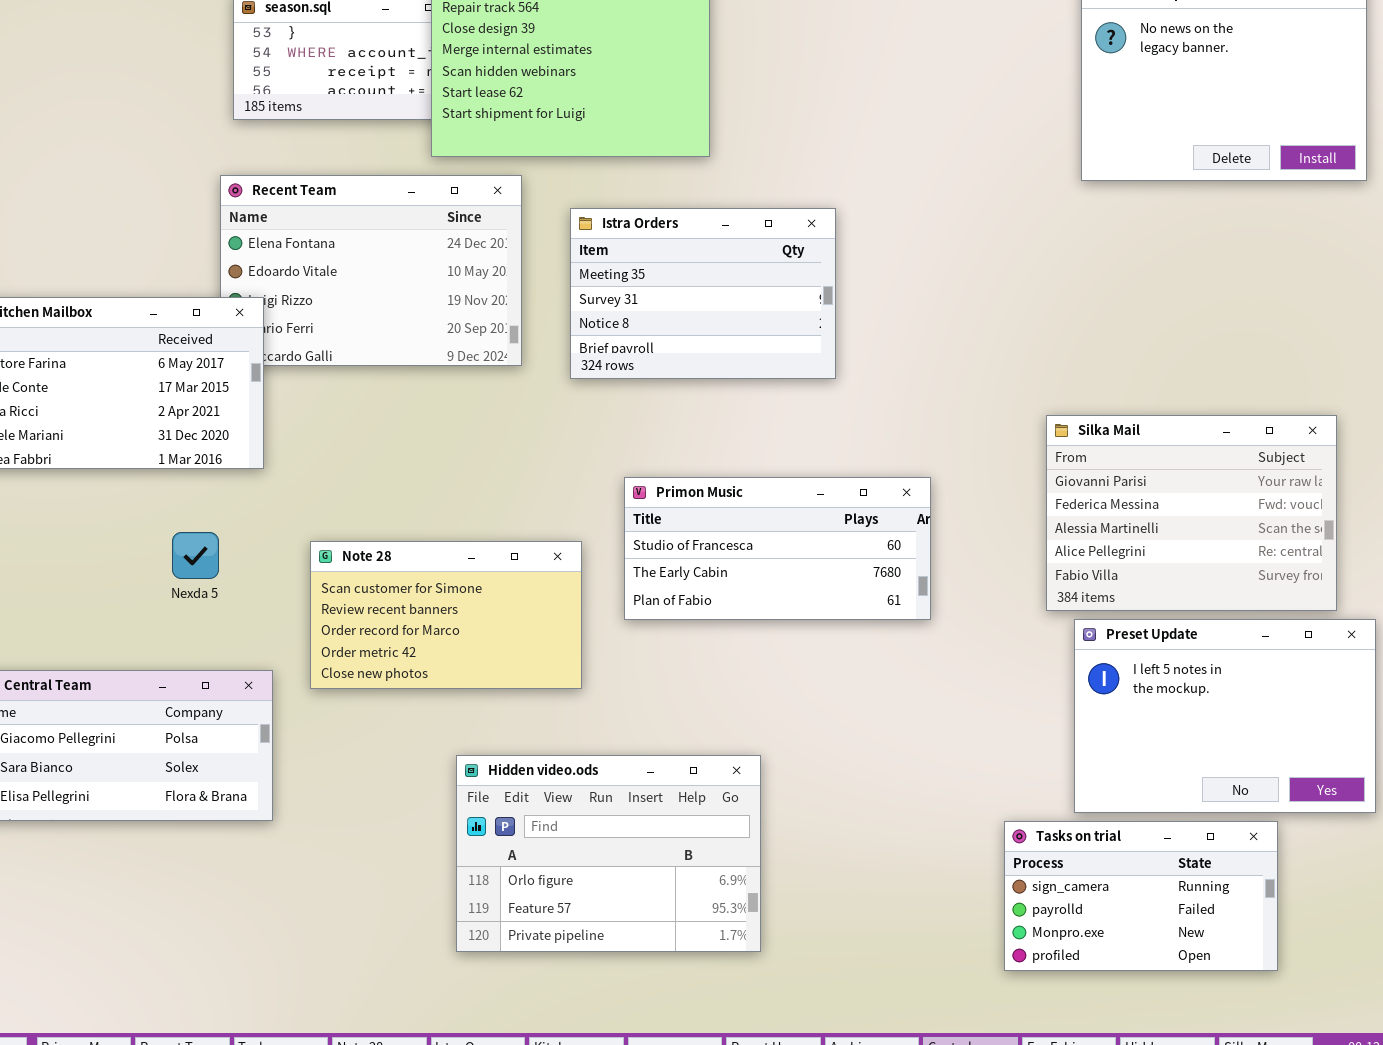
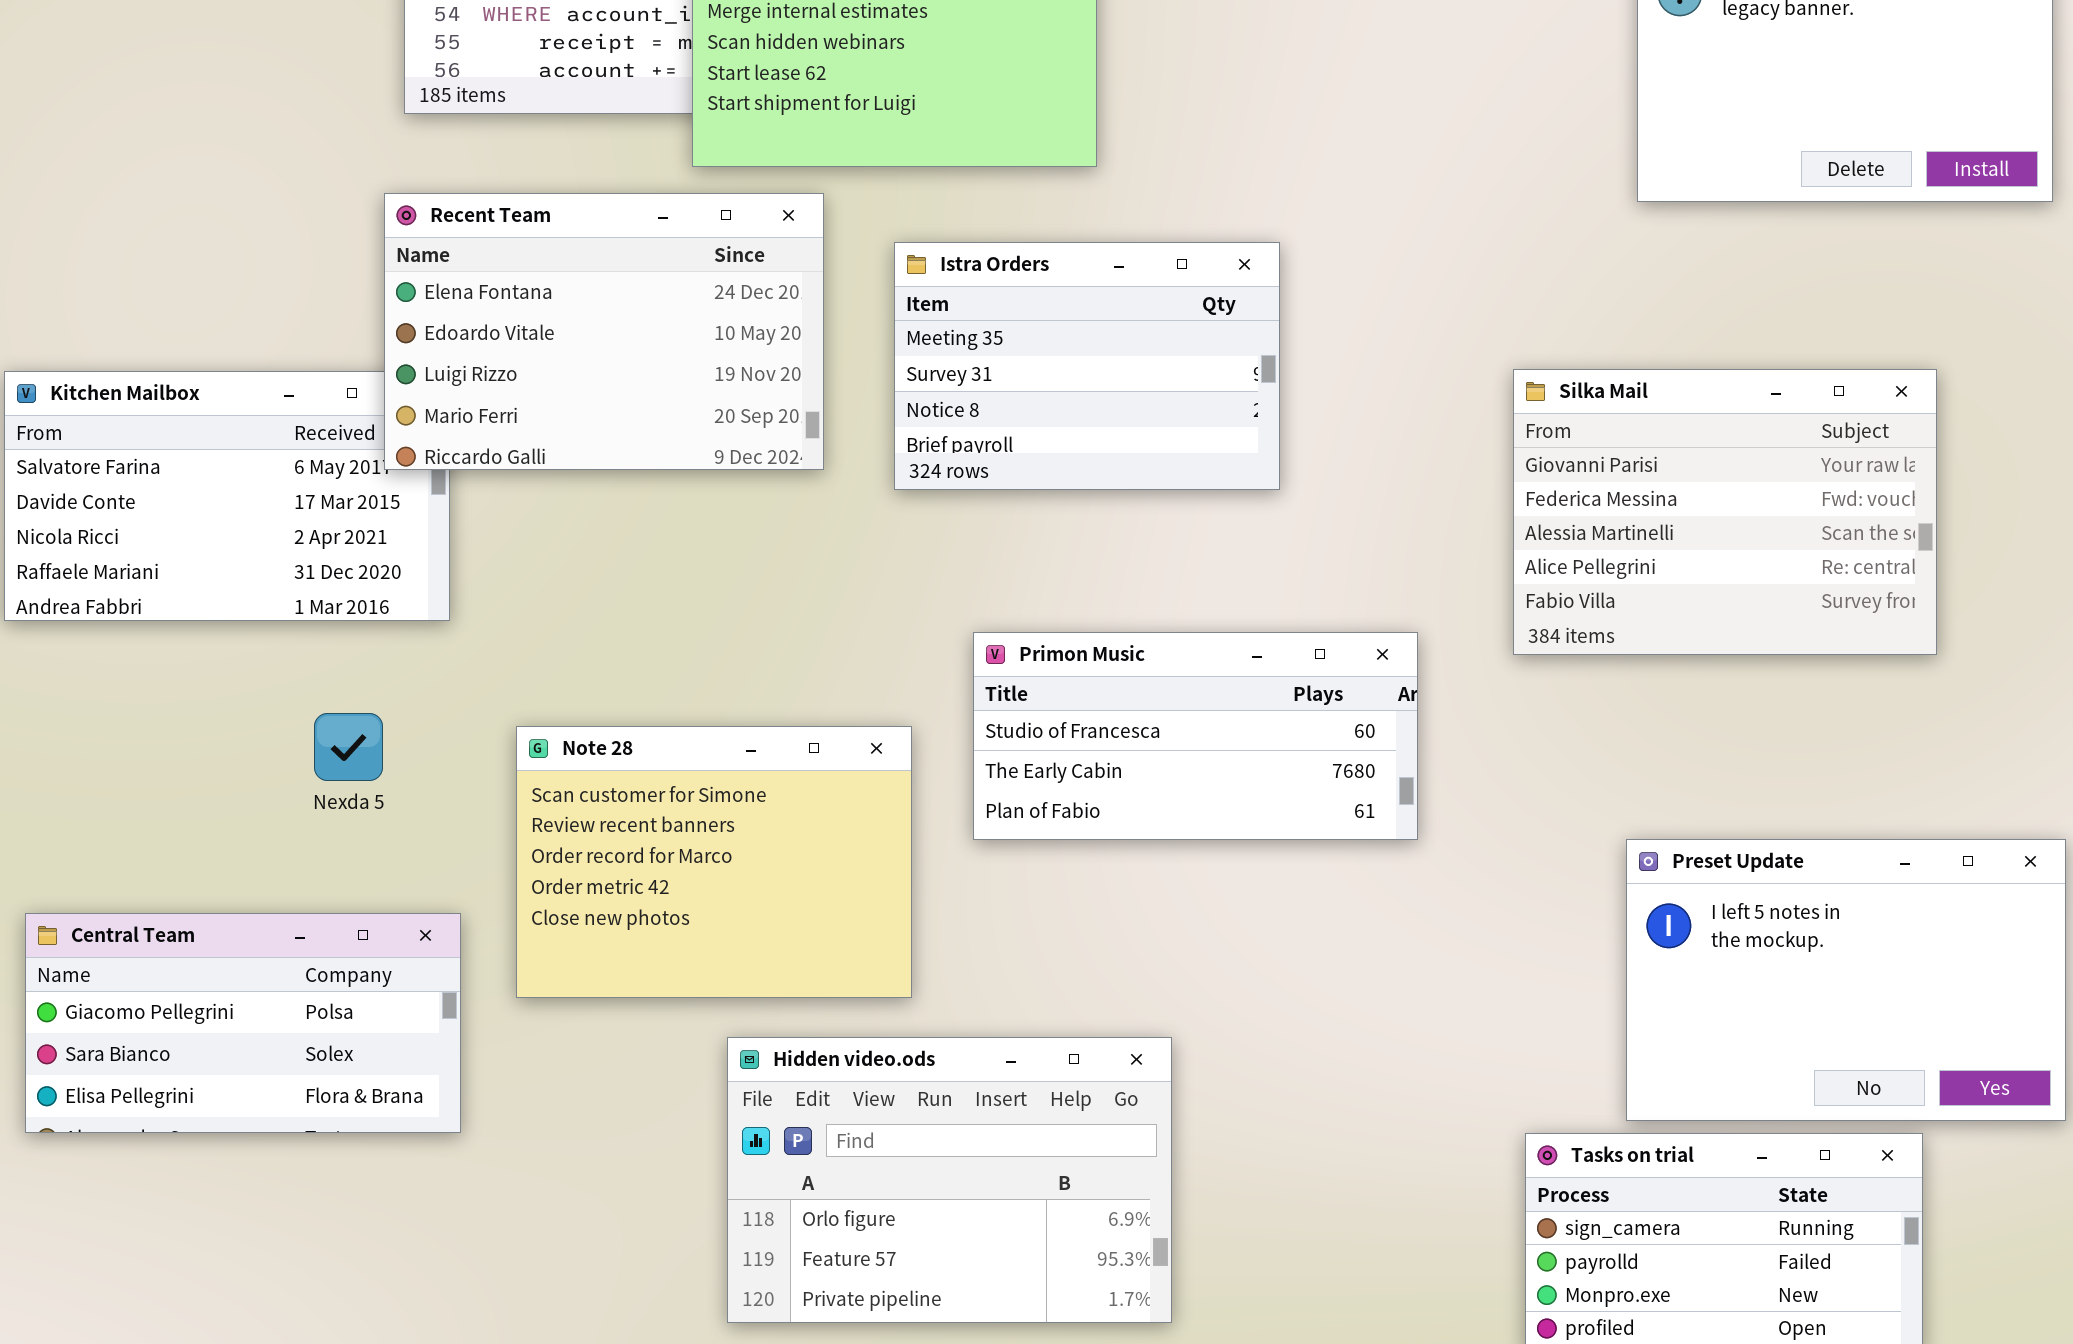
Recent Team: [220,175,522,366] -> [384,193,824,470], raised
Silka Mail: [1046,415,1337,611] -> [1513,369,1937,655], moved
Note 28: [310,541,582,689] -> [516,726,912,998], resized

